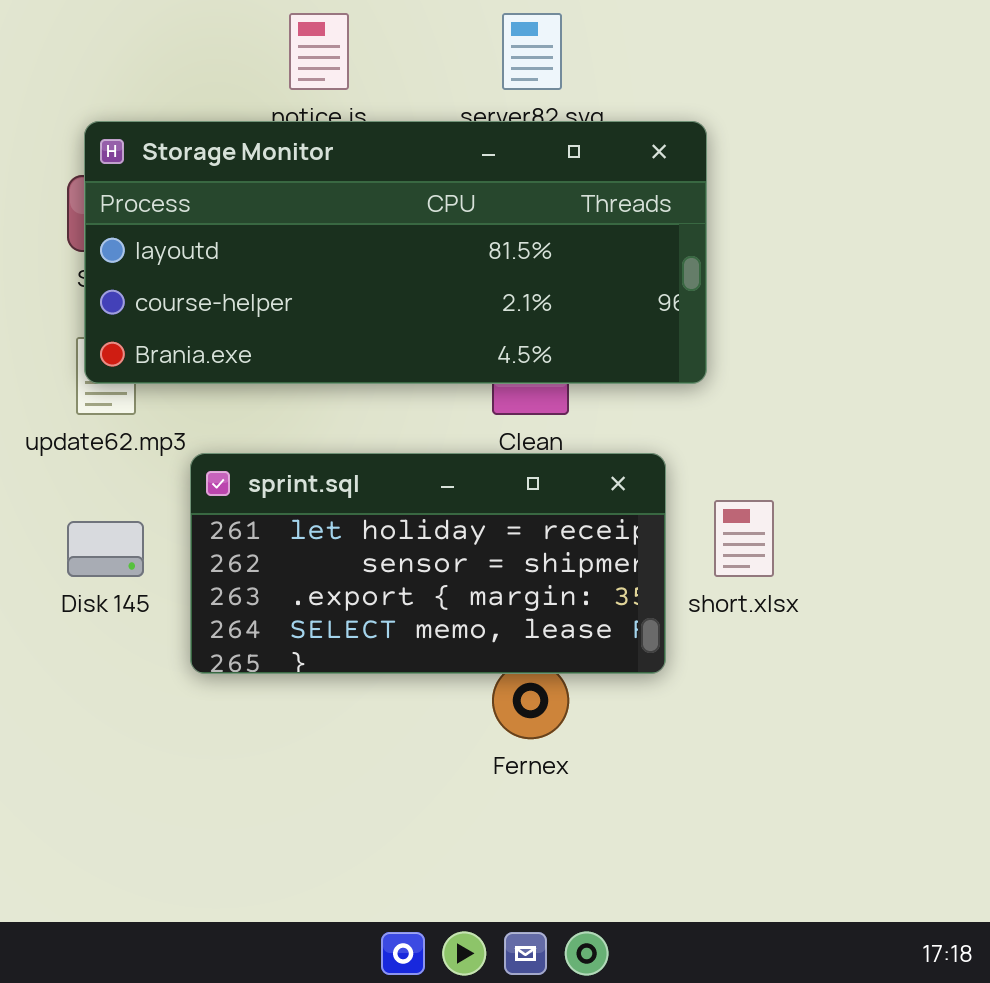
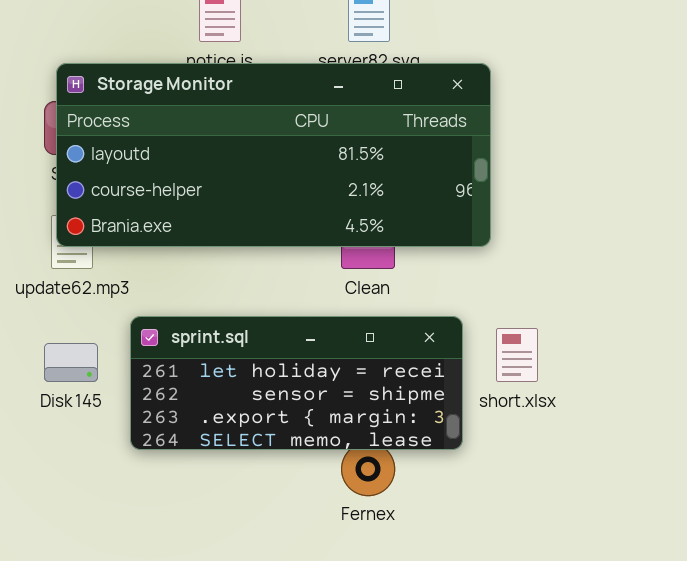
sprint.sql: [190,453,666,674] -> [130,316,463,450], resized

